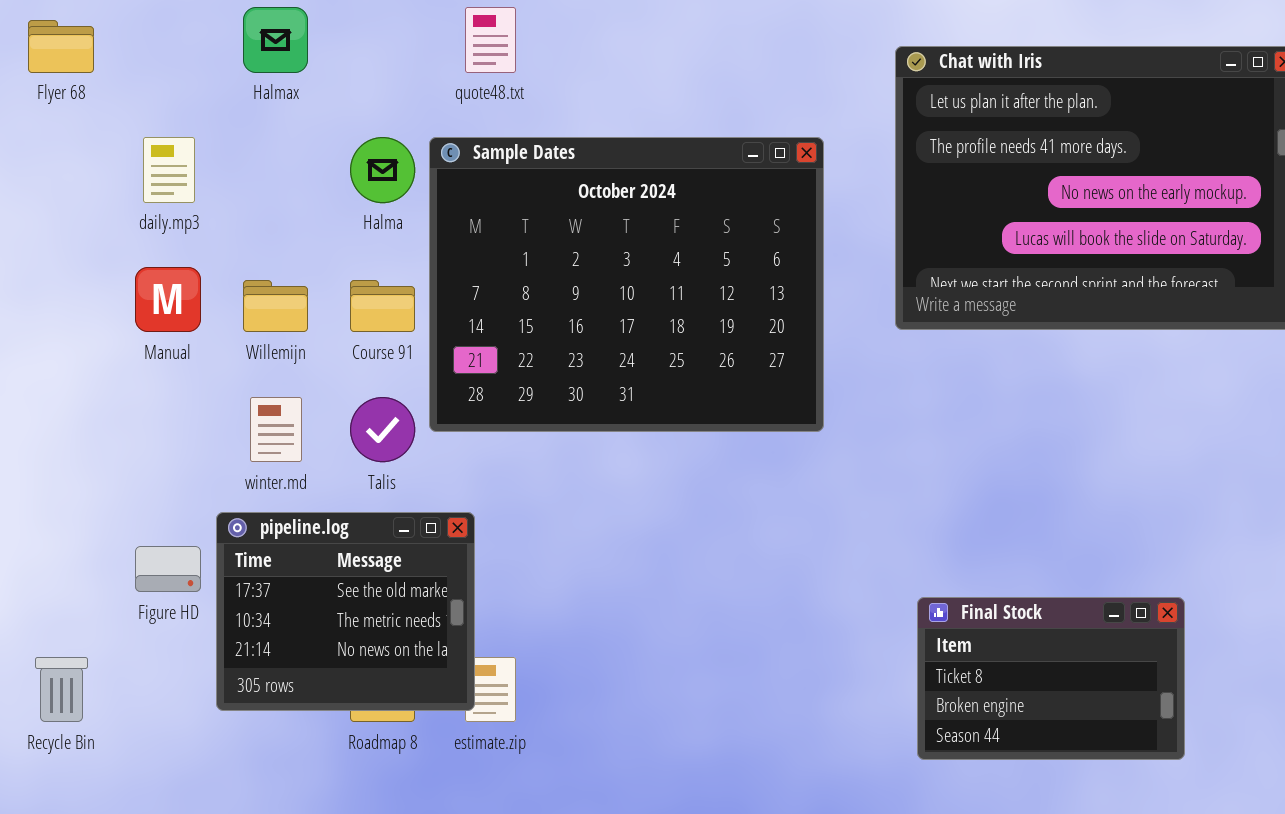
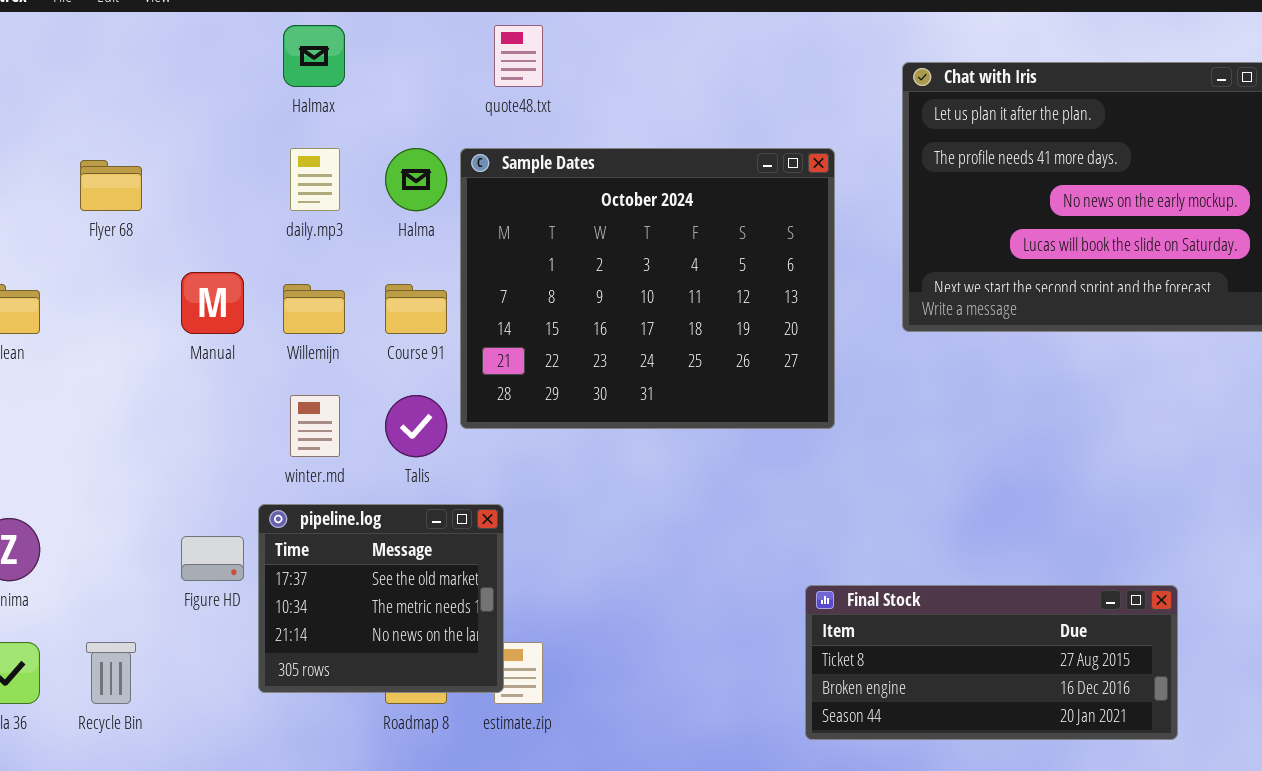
Flyer 68: [28,20,94,73] -> [80,160,142,211], moved
daily.mp3: [143,137,195,203] -> [290,148,340,211], moved
Final Stock: [917,597,1185,760] -> [805,585,1178,740], resized

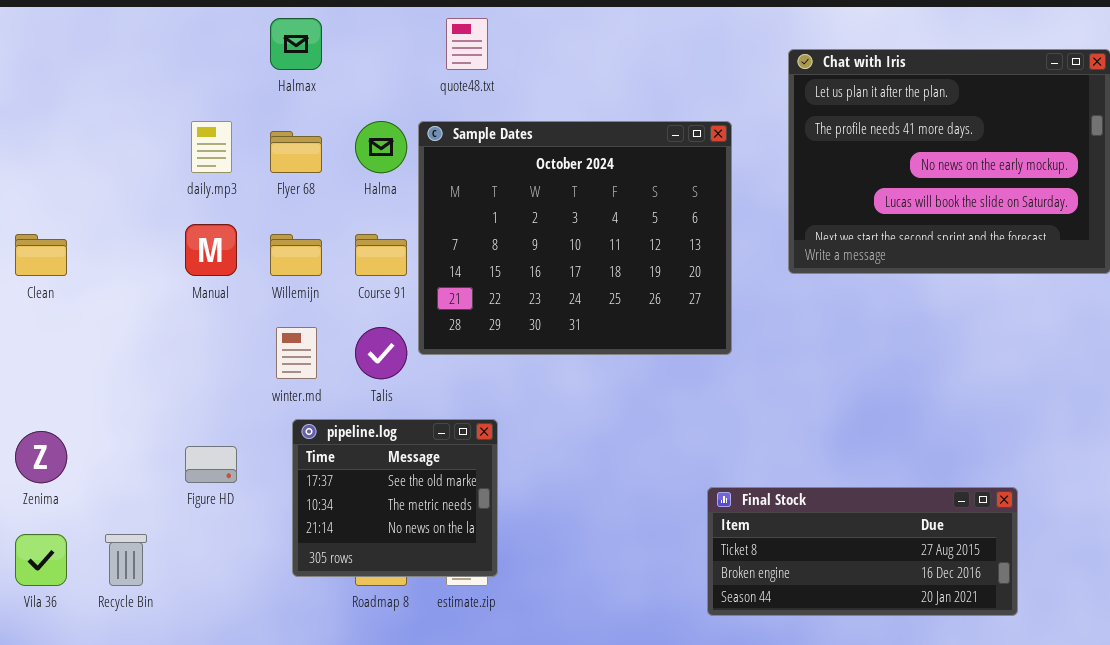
daily.mp3: [290,148,340,211] -> [191,121,232,173], moved
Flyer 68: [80,160,142,211] -> [270,131,322,173], moved
pipeline.log: [258,504,504,693] -> [292,419,498,577], moved

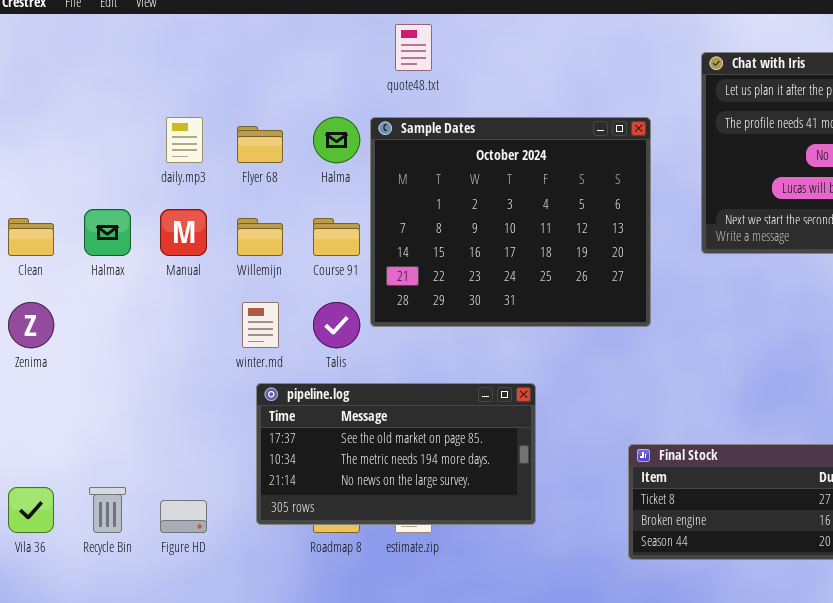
Halmax: [270,18,322,70] -> [84,209,131,256], moved
pipeline.log: [292,419,498,577] -> [256,383,536,525], resized
Zenima: [15,431,67,483] -> [8,302,54,348], moved
Figure HD: [185,446,237,483] -> [160,500,207,533], moved

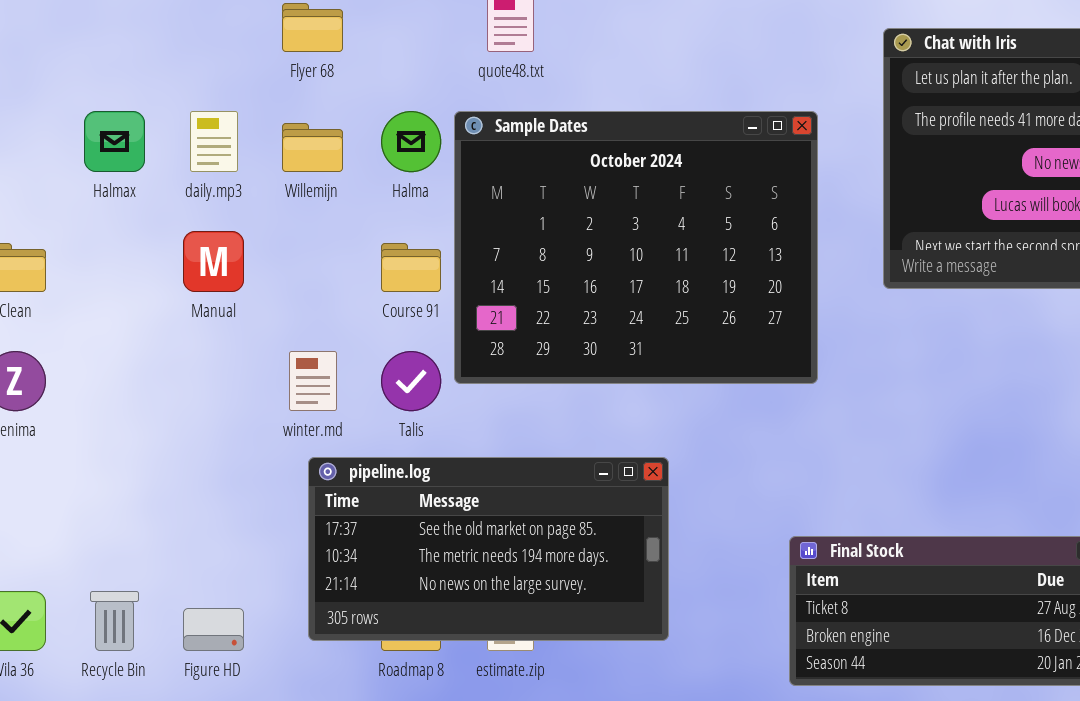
Flyer 68: [237,126,283,163] -> [282,3,343,52], moved
Halmax: [84,209,131,256] -> [84,111,145,172], moved
Willemijn: [237,218,283,256] -> [282,123,343,172], moved

